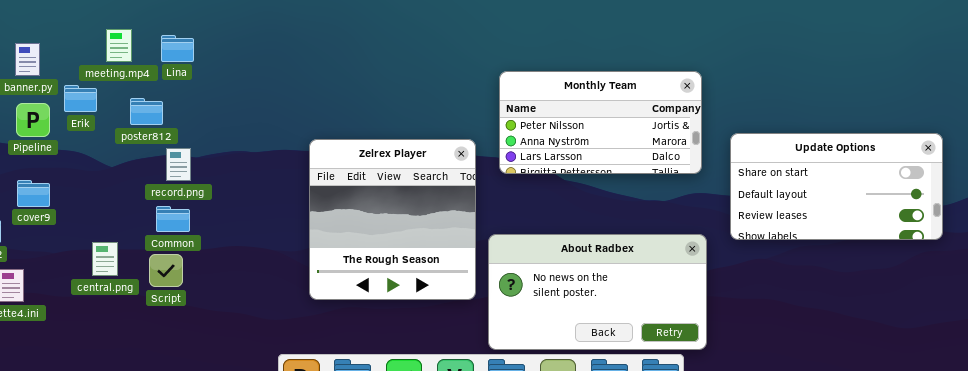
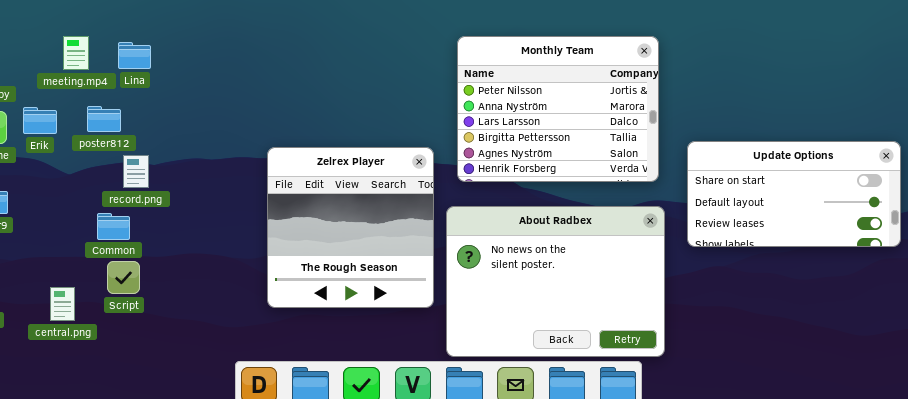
Monthly Team: [499,71,702,174] -> [457,36,659,182], resized
Erik: [64,85,97,112] -> [23,107,57,134], moved
Common: [156,206,190,232] -> [97,213,130,240], moved
About Radbex: [488,234,707,350] -> [446,206,665,357], resized
central.png: [92,242,118,276] -> [50,287,75,321], moved

